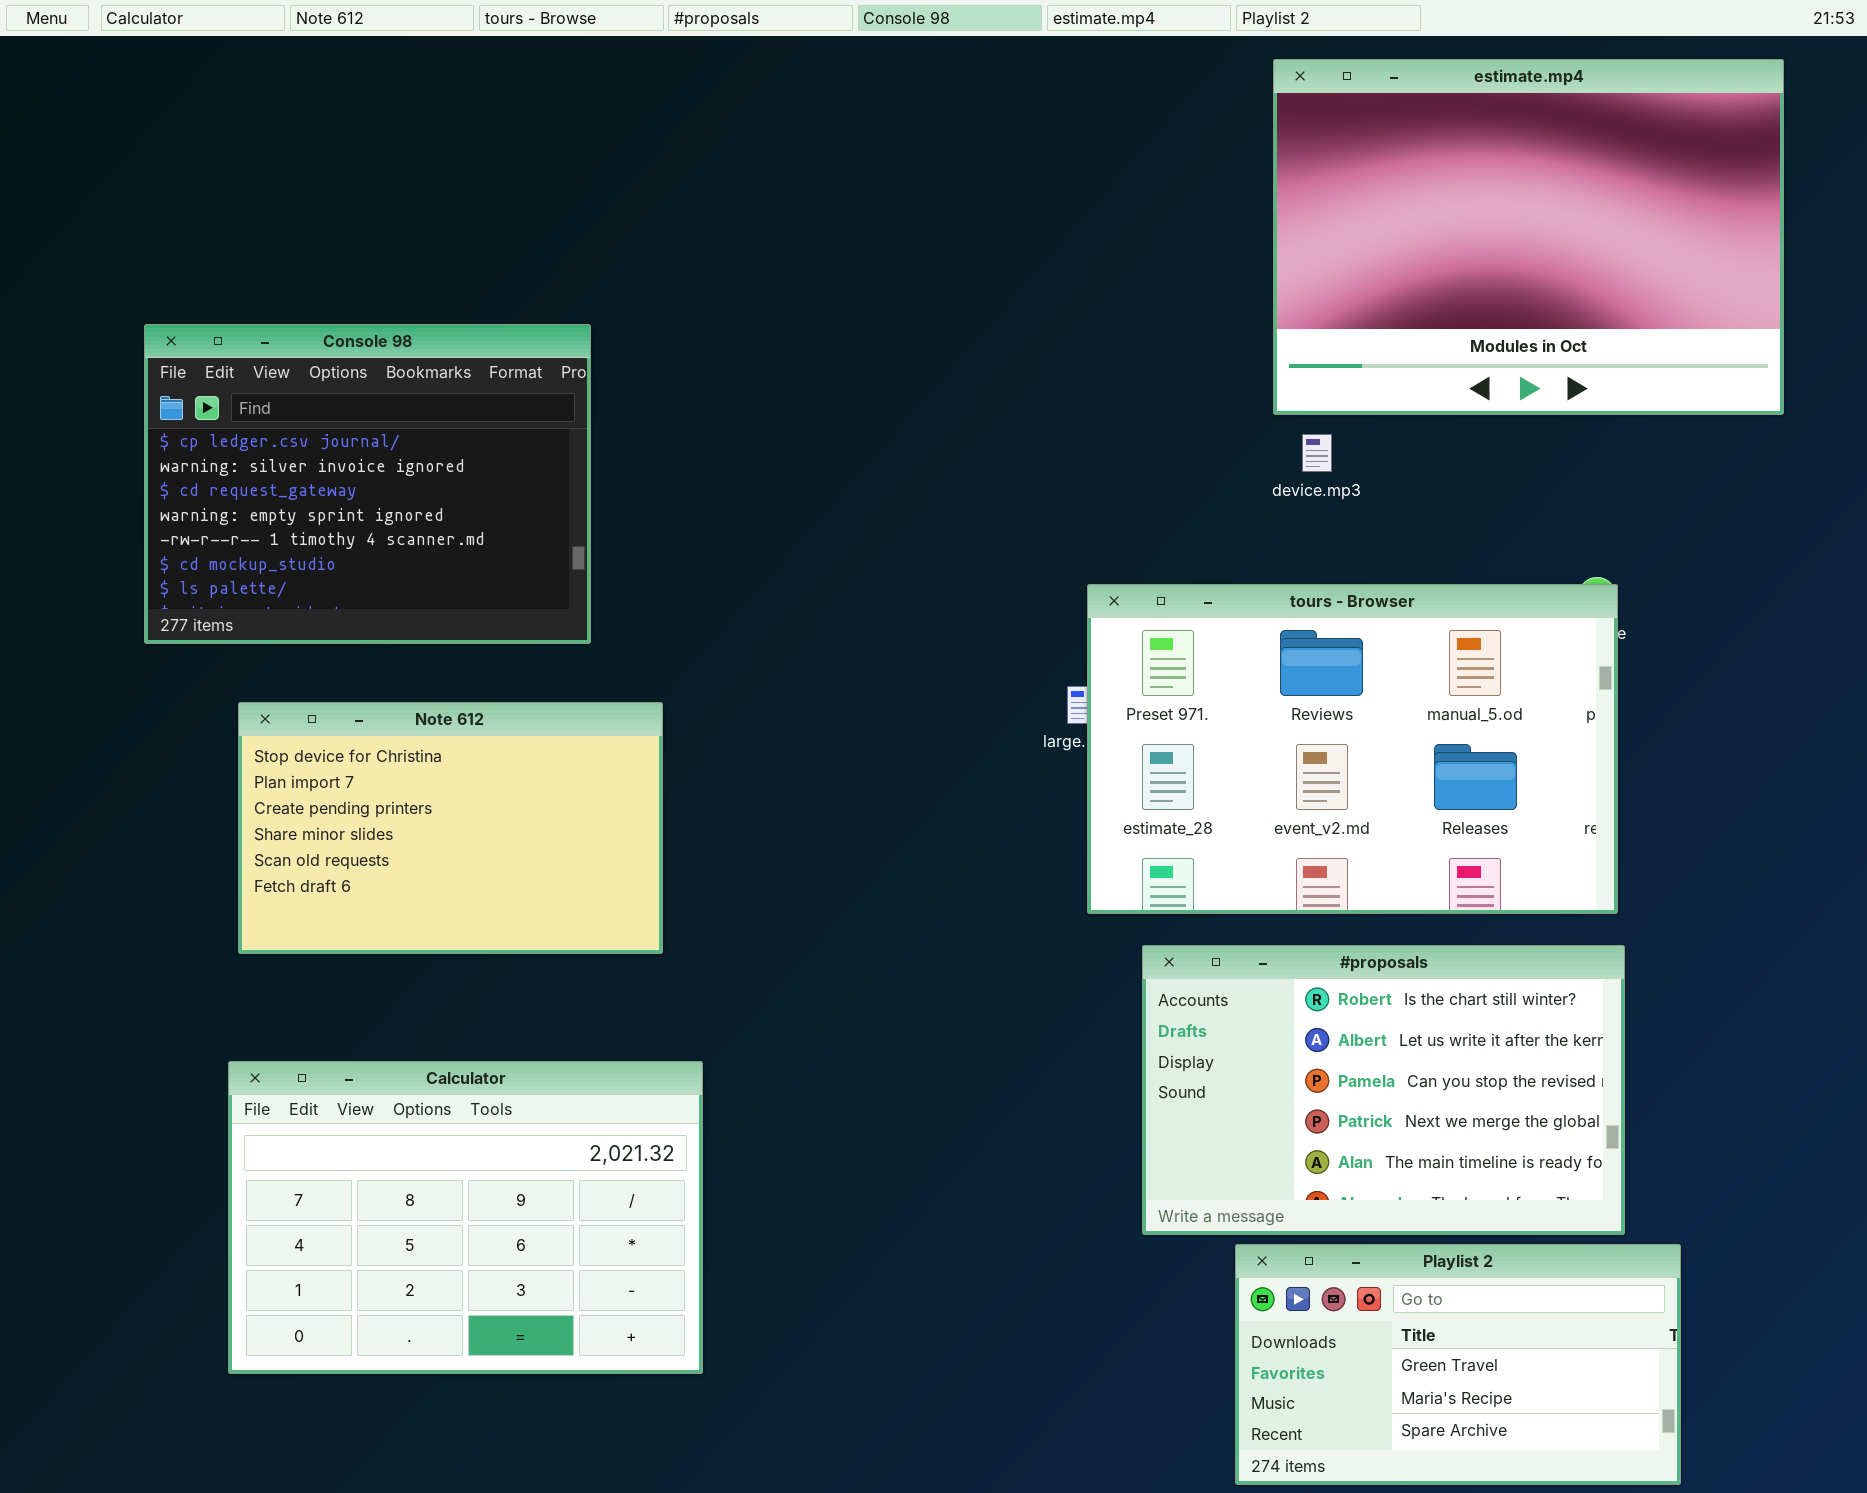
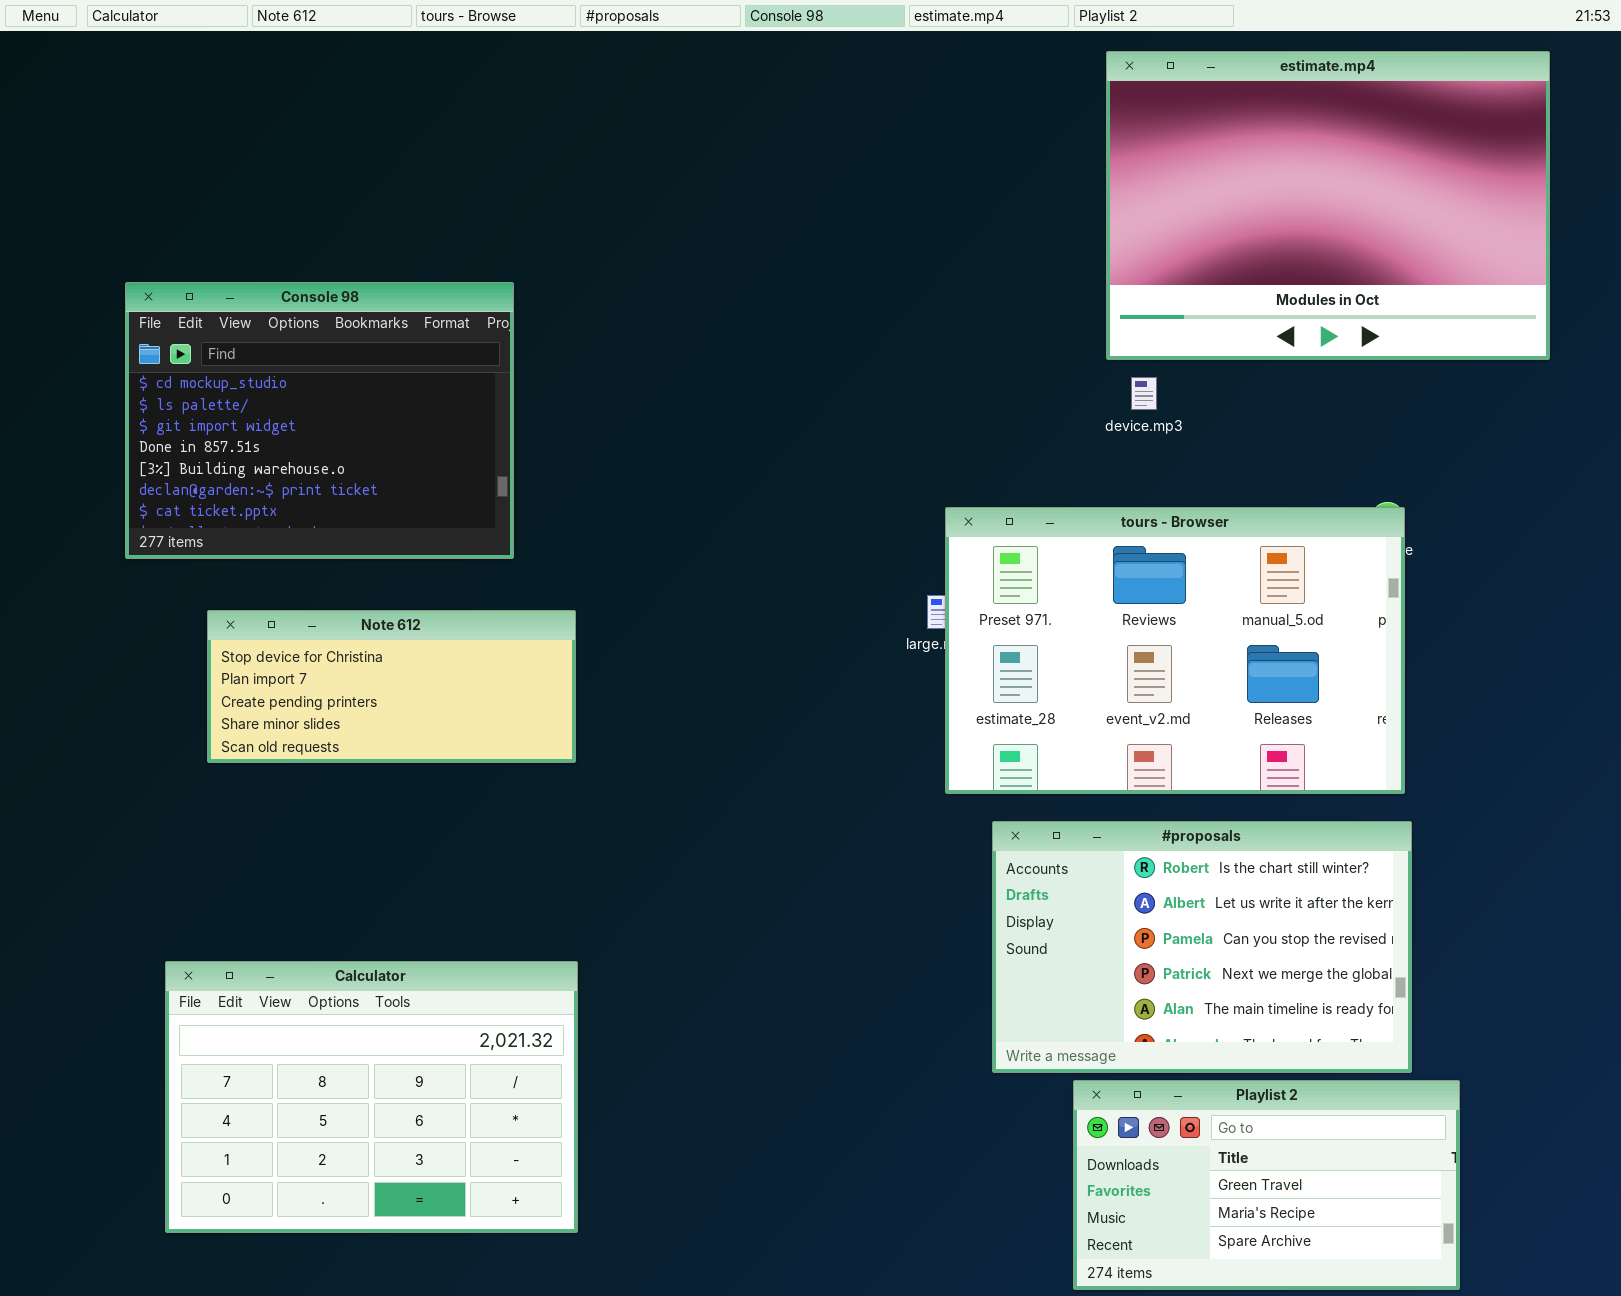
Console 98: [144,324,591,644] -> [125,282,514,559], scrolled down 5 rows
Note 612: [238,702,663,954] -> [207,610,576,763], resized
Calculator: [228,1061,703,1374] -> [165,961,578,1233], moved

